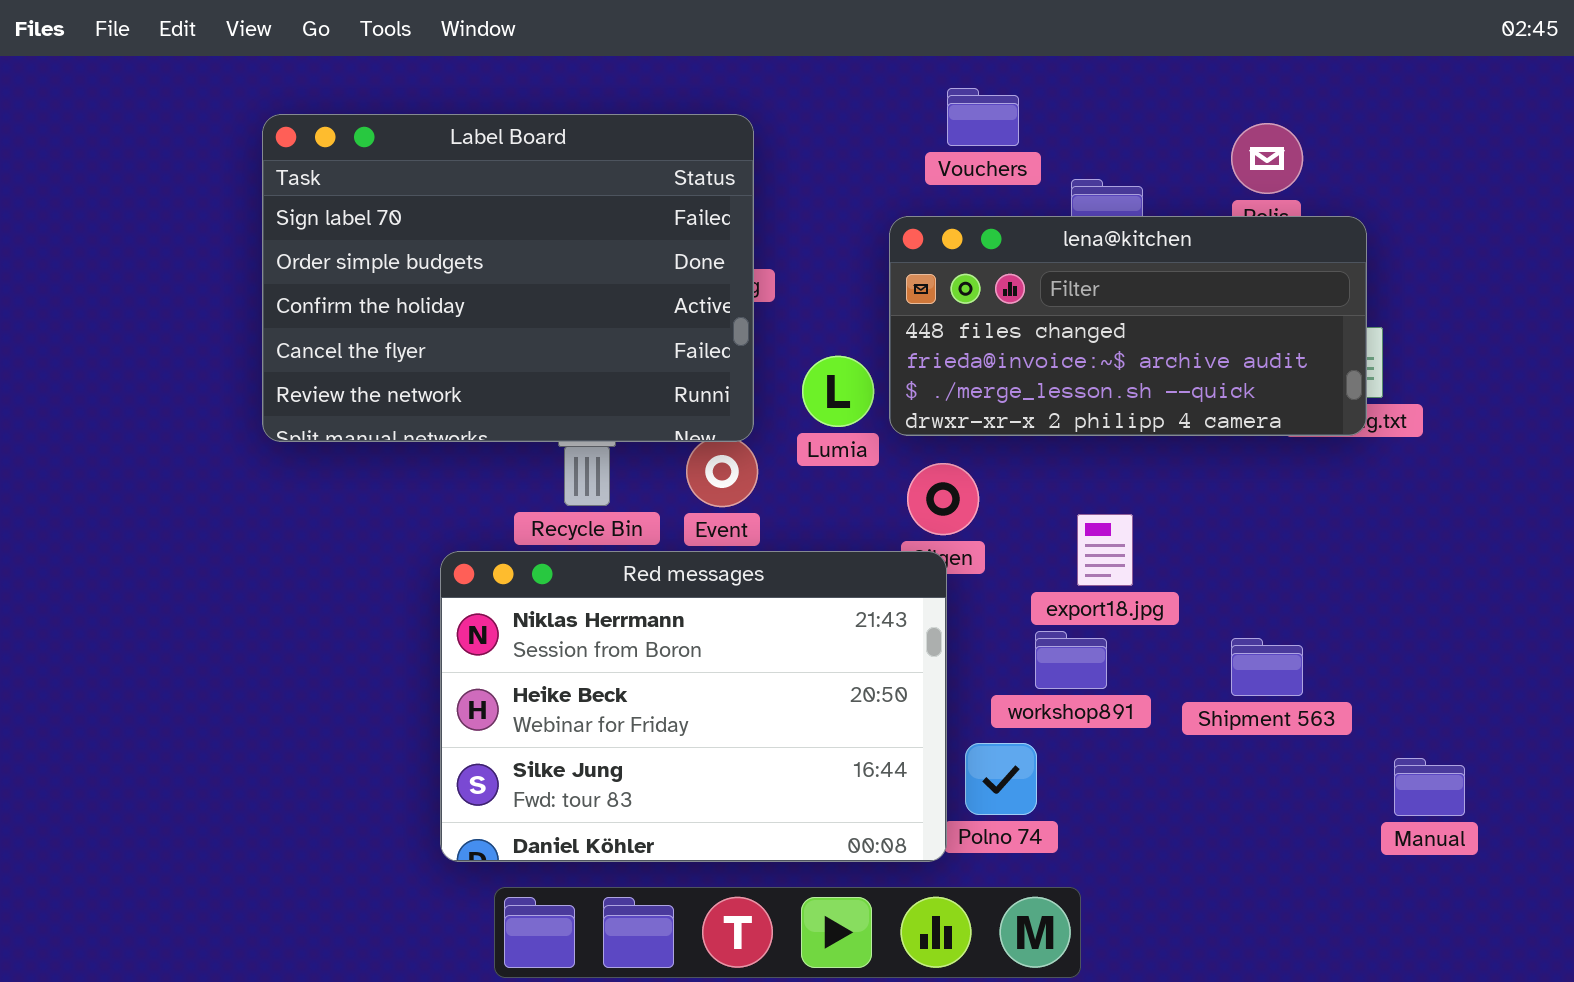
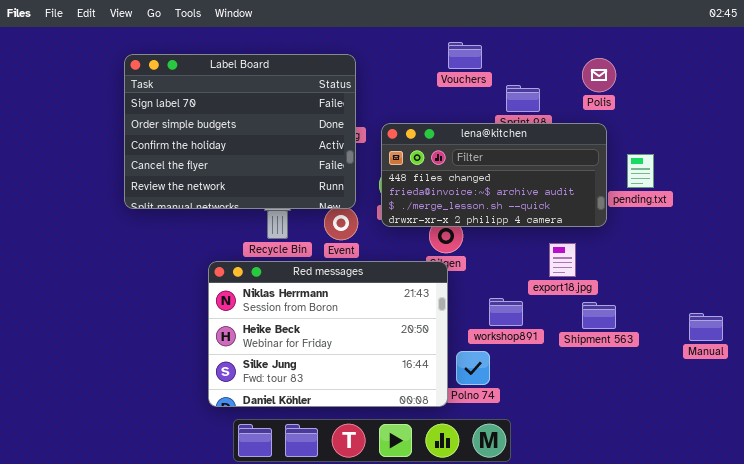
lena@kitchen: [889,216,1367,436] -> [381,123,607,227], moved
export18.jpg: [1077,514,1133,586] -> [549,243,576,277], moved
Manual: [1394,758,1465,816] -> [689,313,723,341], moved

